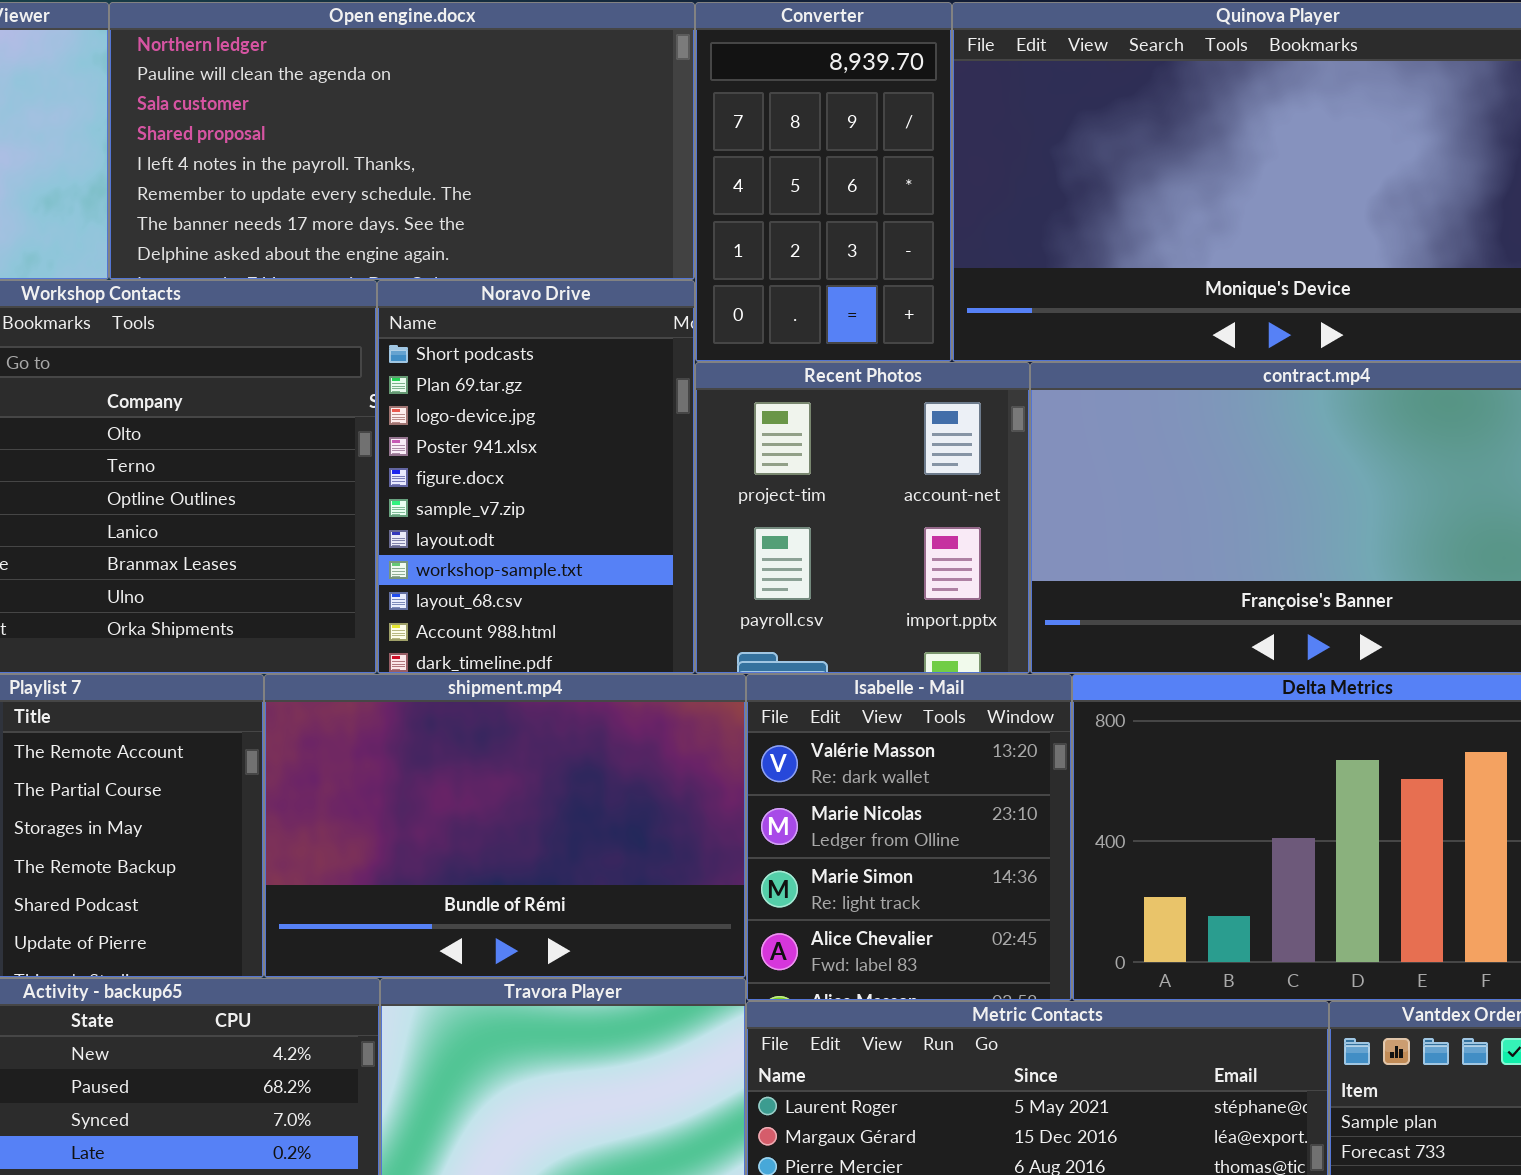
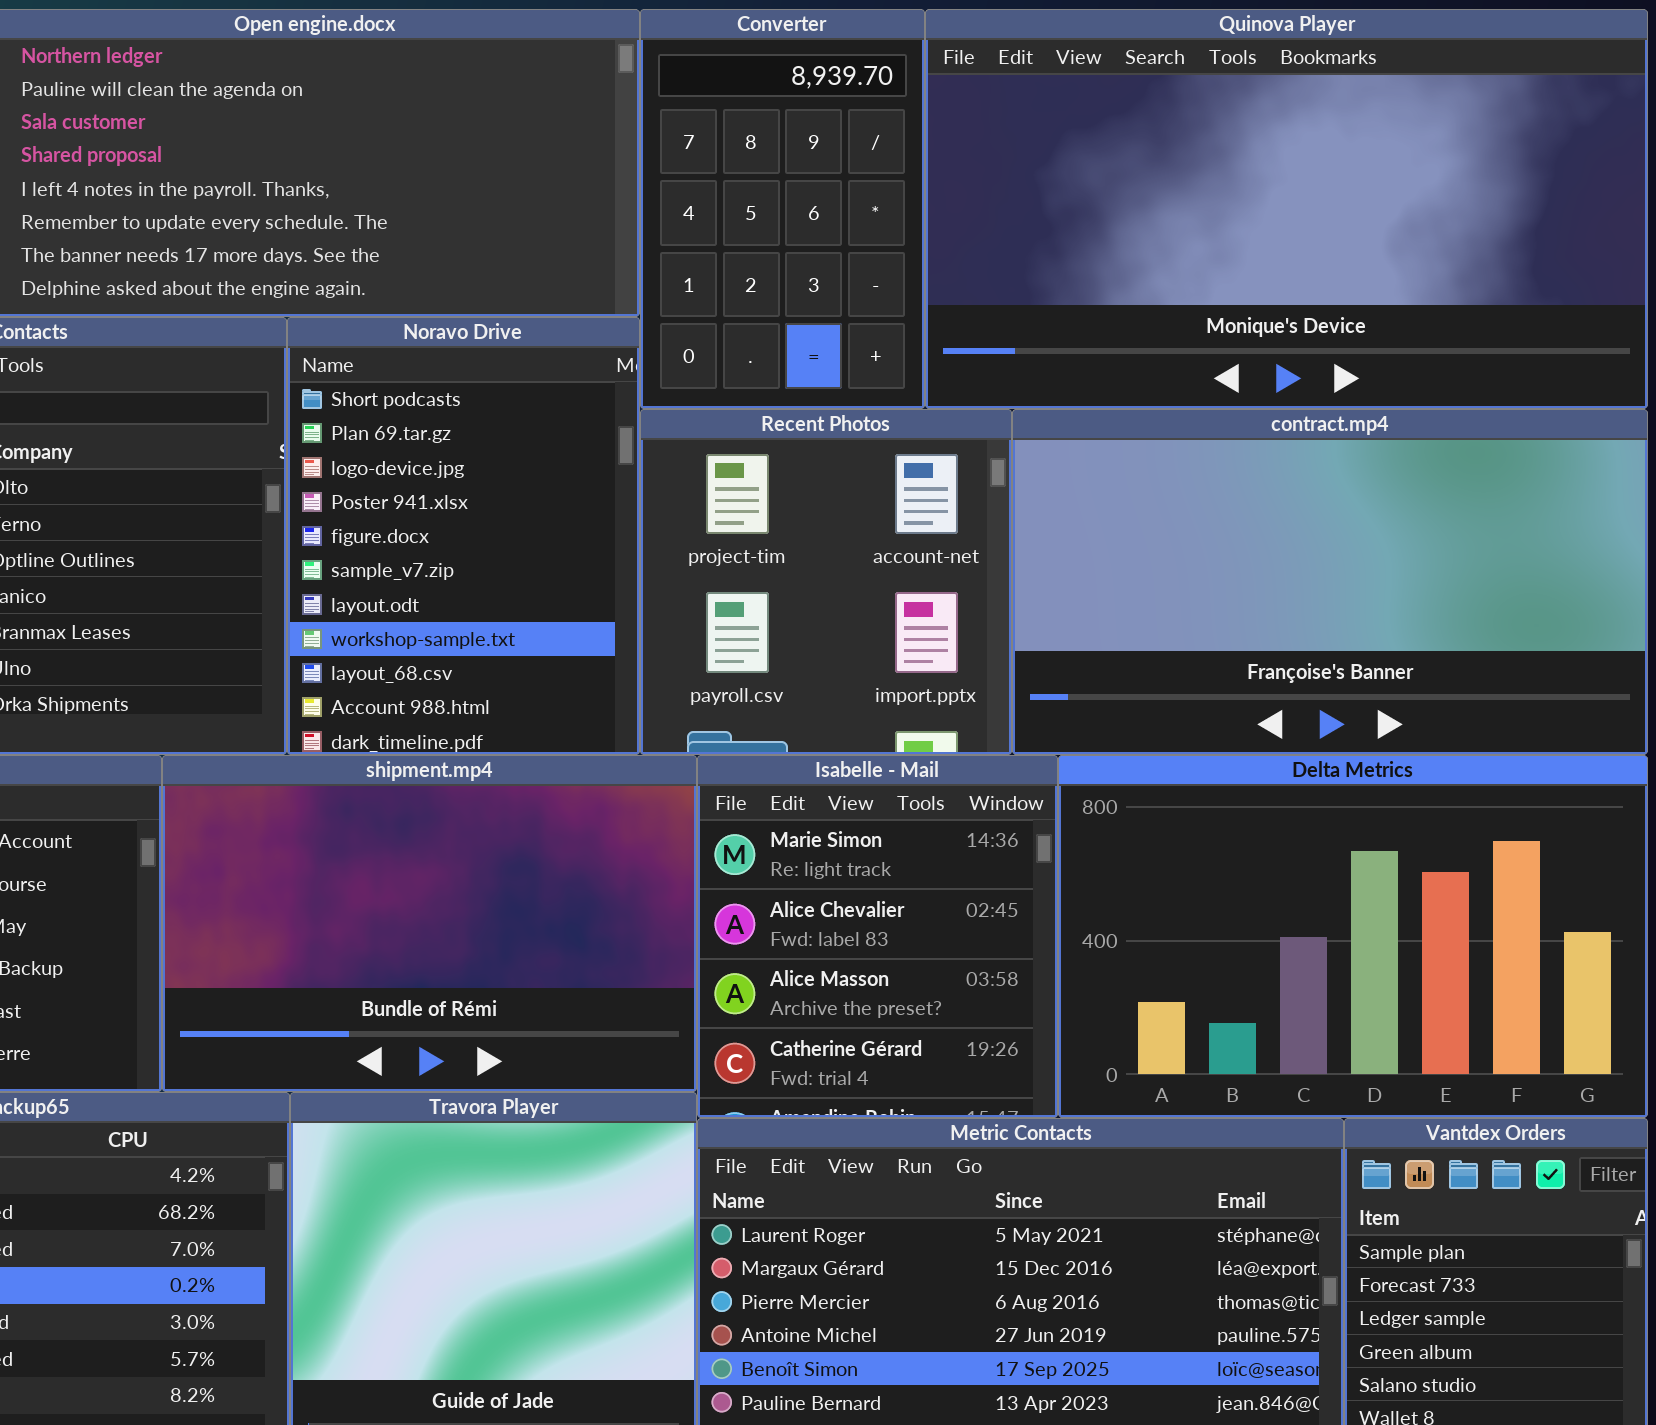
Isabelle - Mail: [746,674,1072,1001] -> [697,755,1058,1118], scrolled down 2 rows

